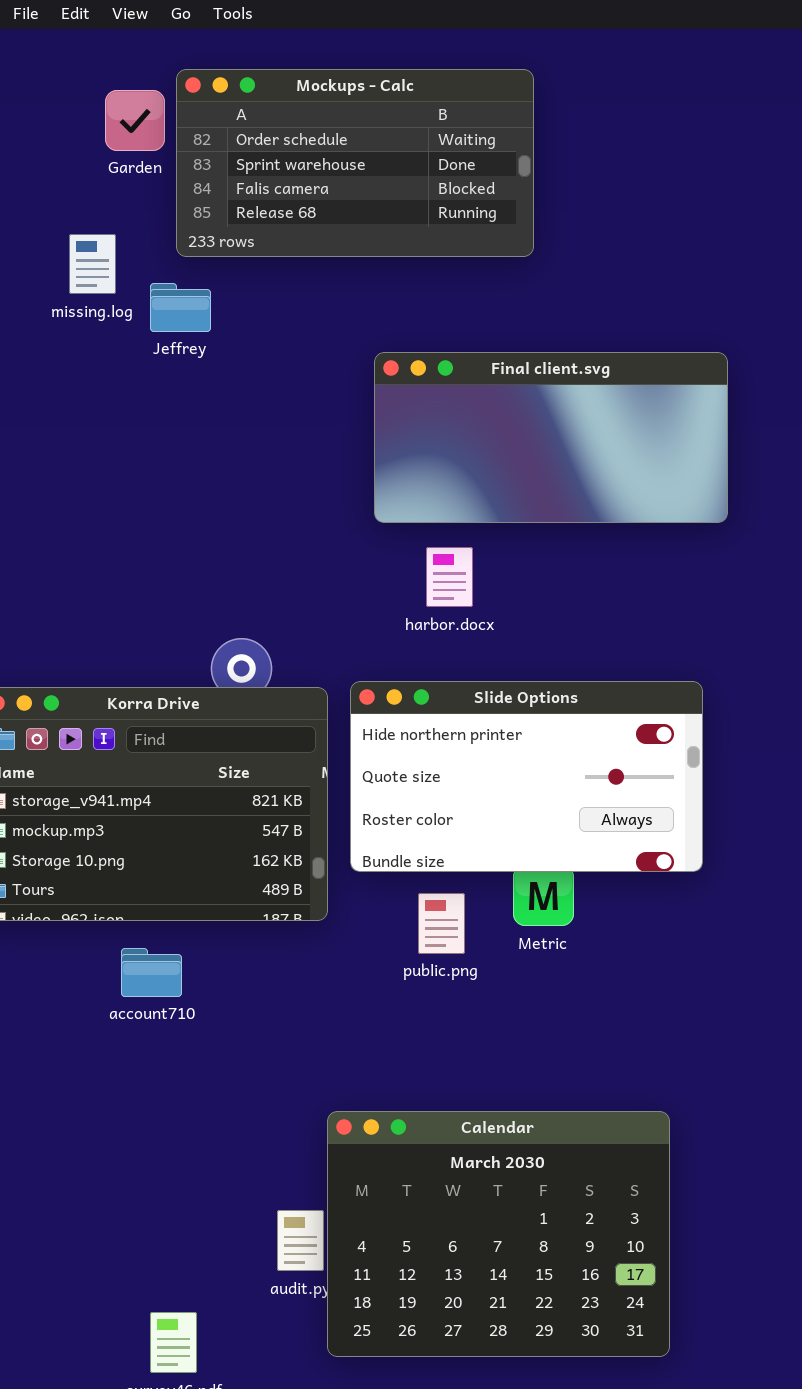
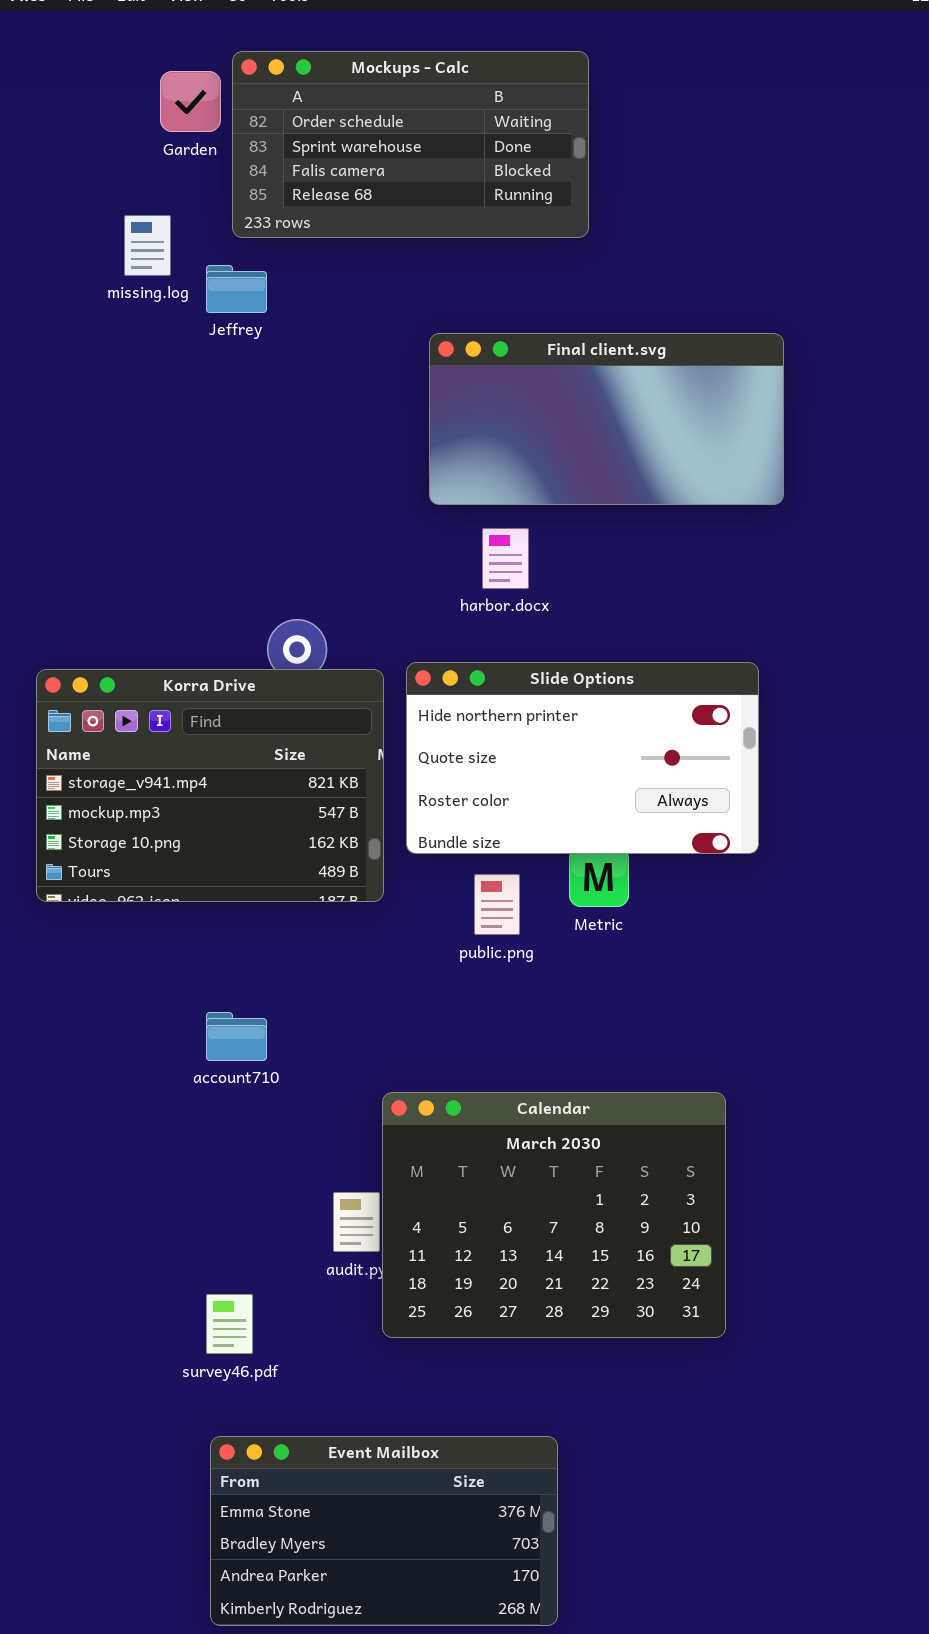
account710: [121,948,182,997] -> [206,1012,267,1061], moved

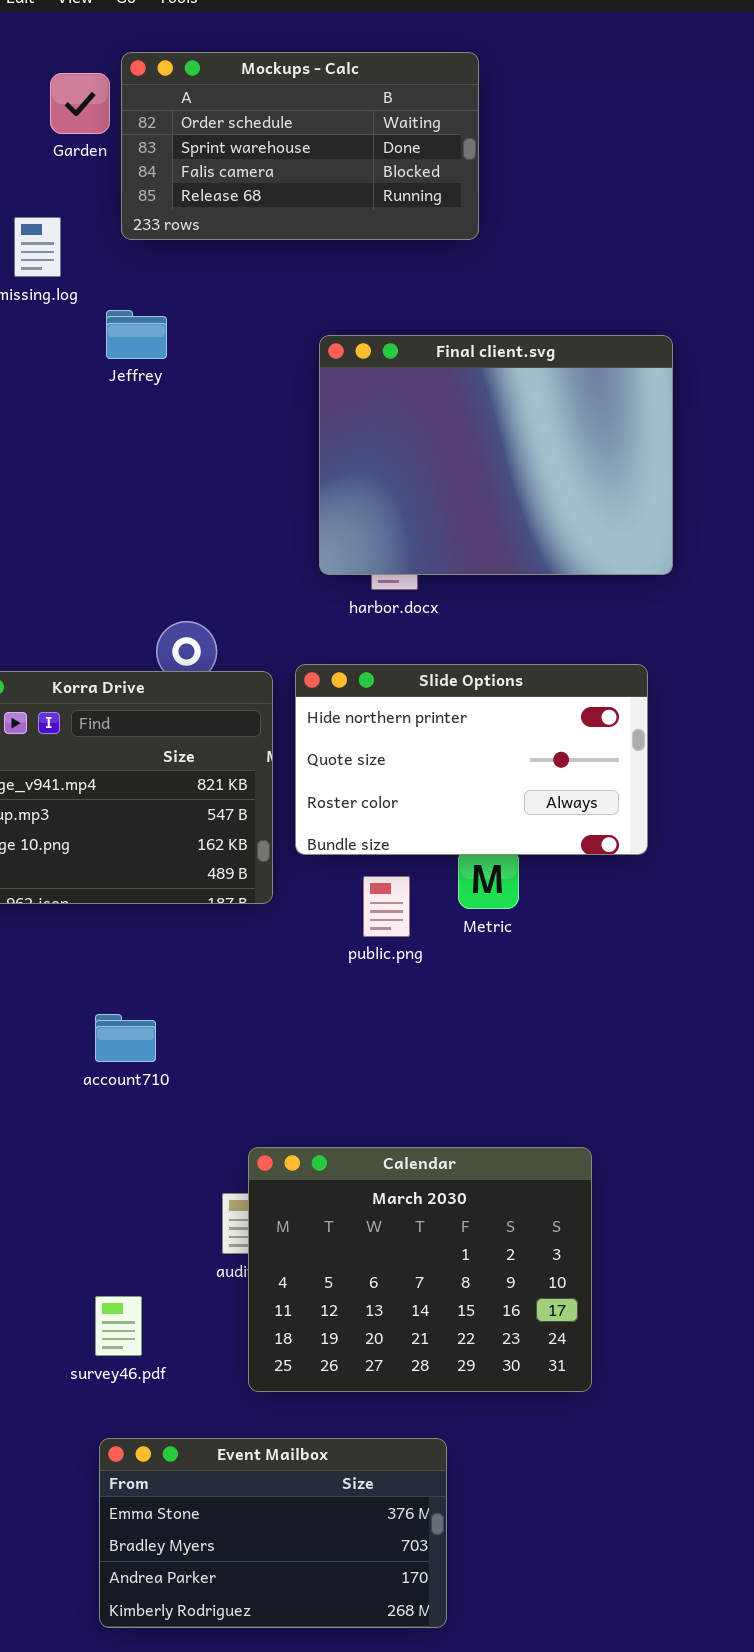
Jeffrey: [206,265,267,313] -> [106,310,167,359], moved
Final client.svg: [429,333,784,505] -> [319,335,673,575], resized
Calendar: [382,1092,726,1338] -> [248,1147,592,1392], moved

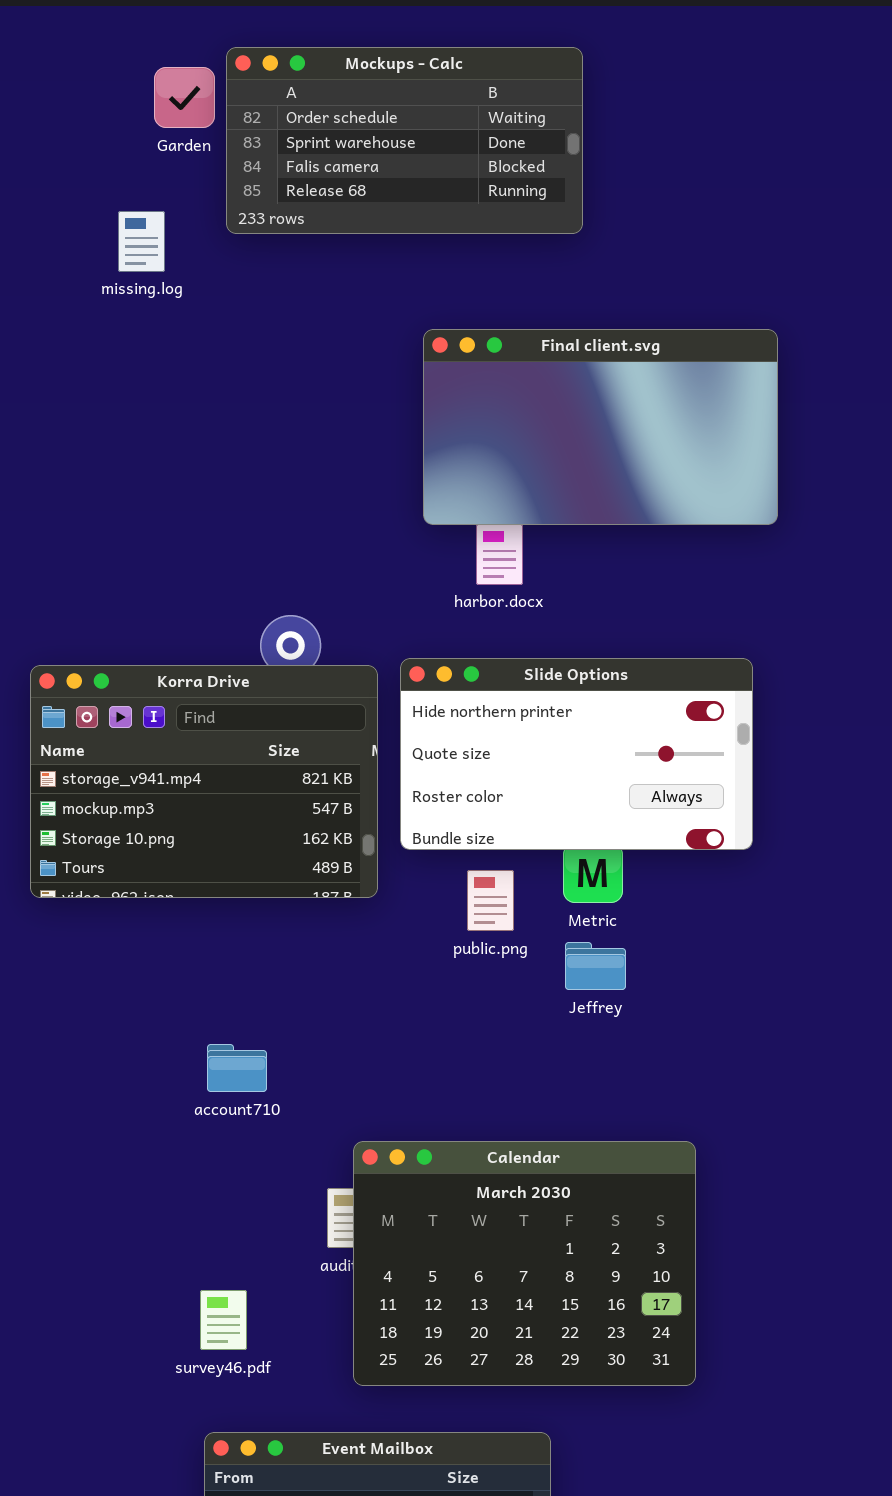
Jeffrey: [106,310,167,359] -> [565,942,626,990], moved
Final client.svg: [319,335,673,575] -> [423,329,778,525], resized
account710: [95,1014,156,1062] -> [207,1044,267,1092], moved

